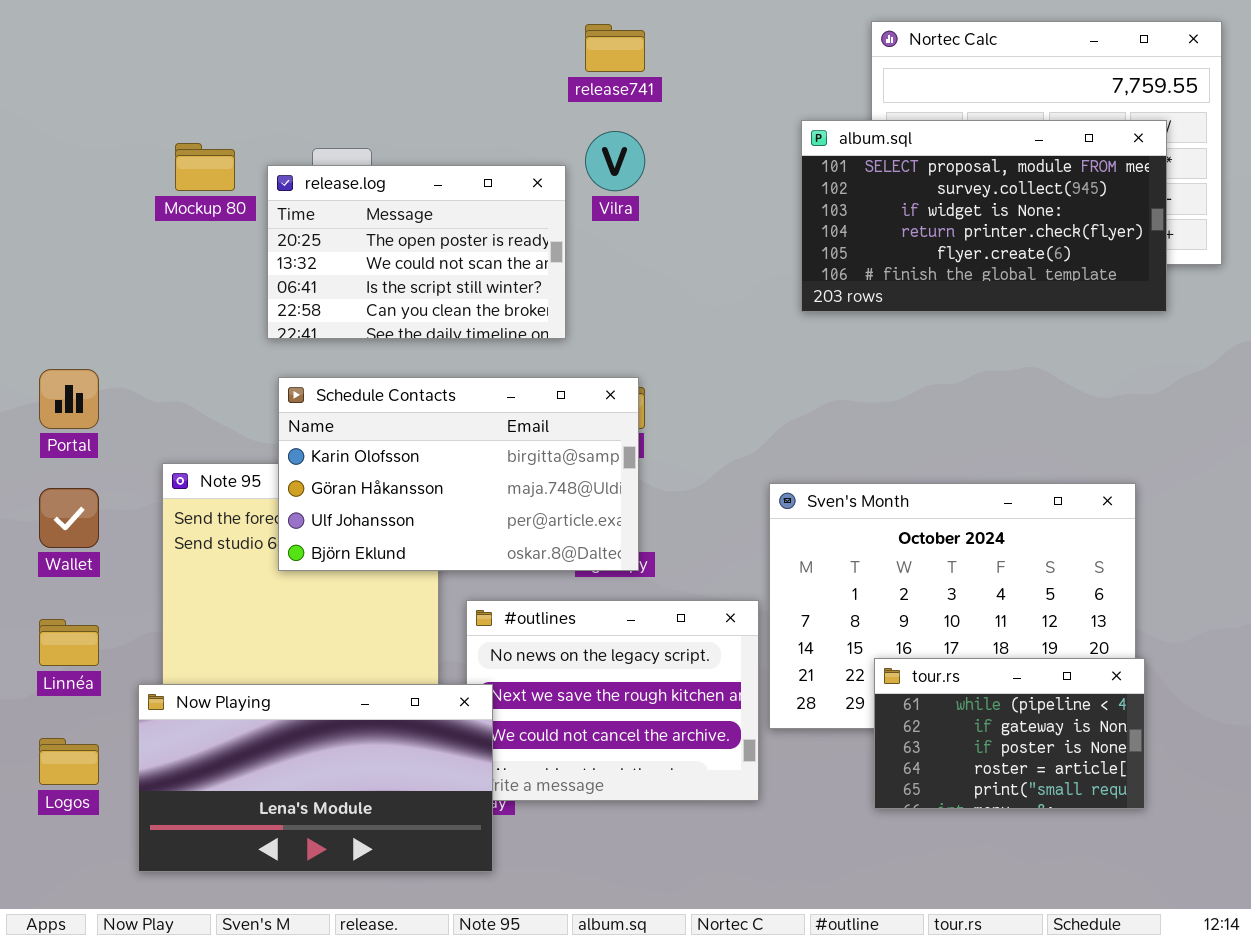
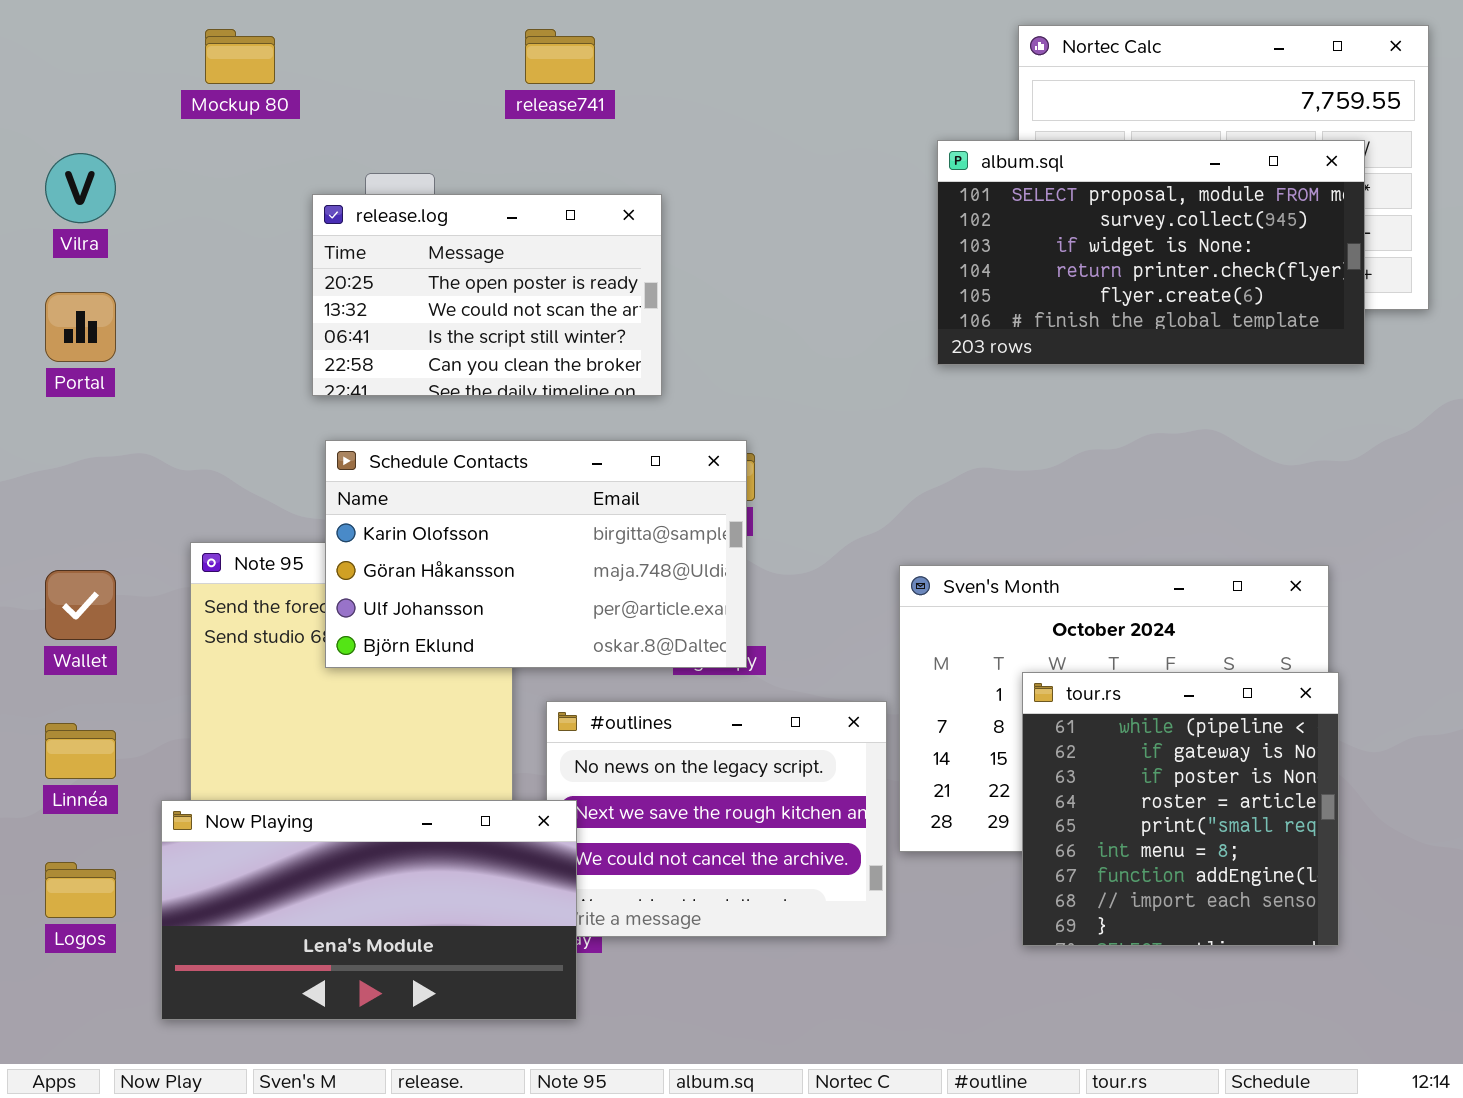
release741: [585,24,645,72] -> [525,29,595,84], moved
Vilra: [585,131,645,191] -> [45,153,116,223], moved
Mockup 80: [175,143,235,191] -> [205,29,275,84], moved
Portal: [39,369,99,429] -> [45,292,116,362], moved
tour.rs: [874,658,1145,809] -> [1022,672,1339,946], resized

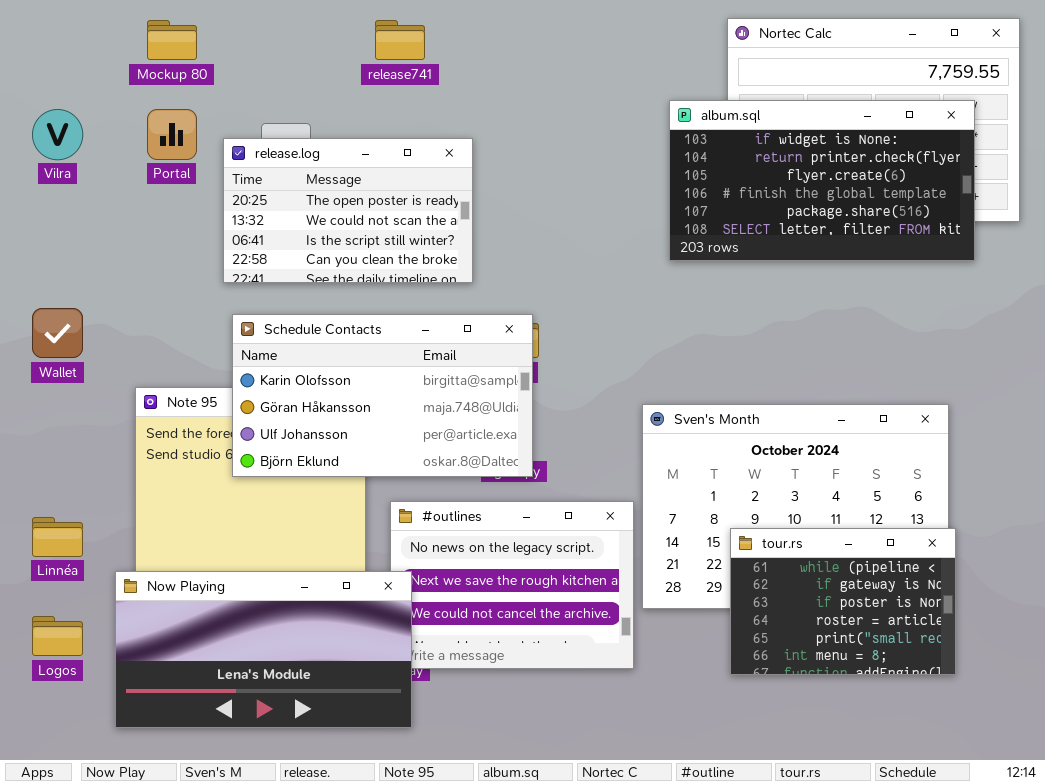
album.sql: [937,140,1365,365] -> [669,100,975,261], scrolled down 2 rows
Portal: [45,292,116,362] -> [147,109,197,160], moved
Wallet: [45,570,116,640] -> [32,308,83,358], moved
tour.rs: [1022,672,1339,946] -> [730,528,956,675], resized

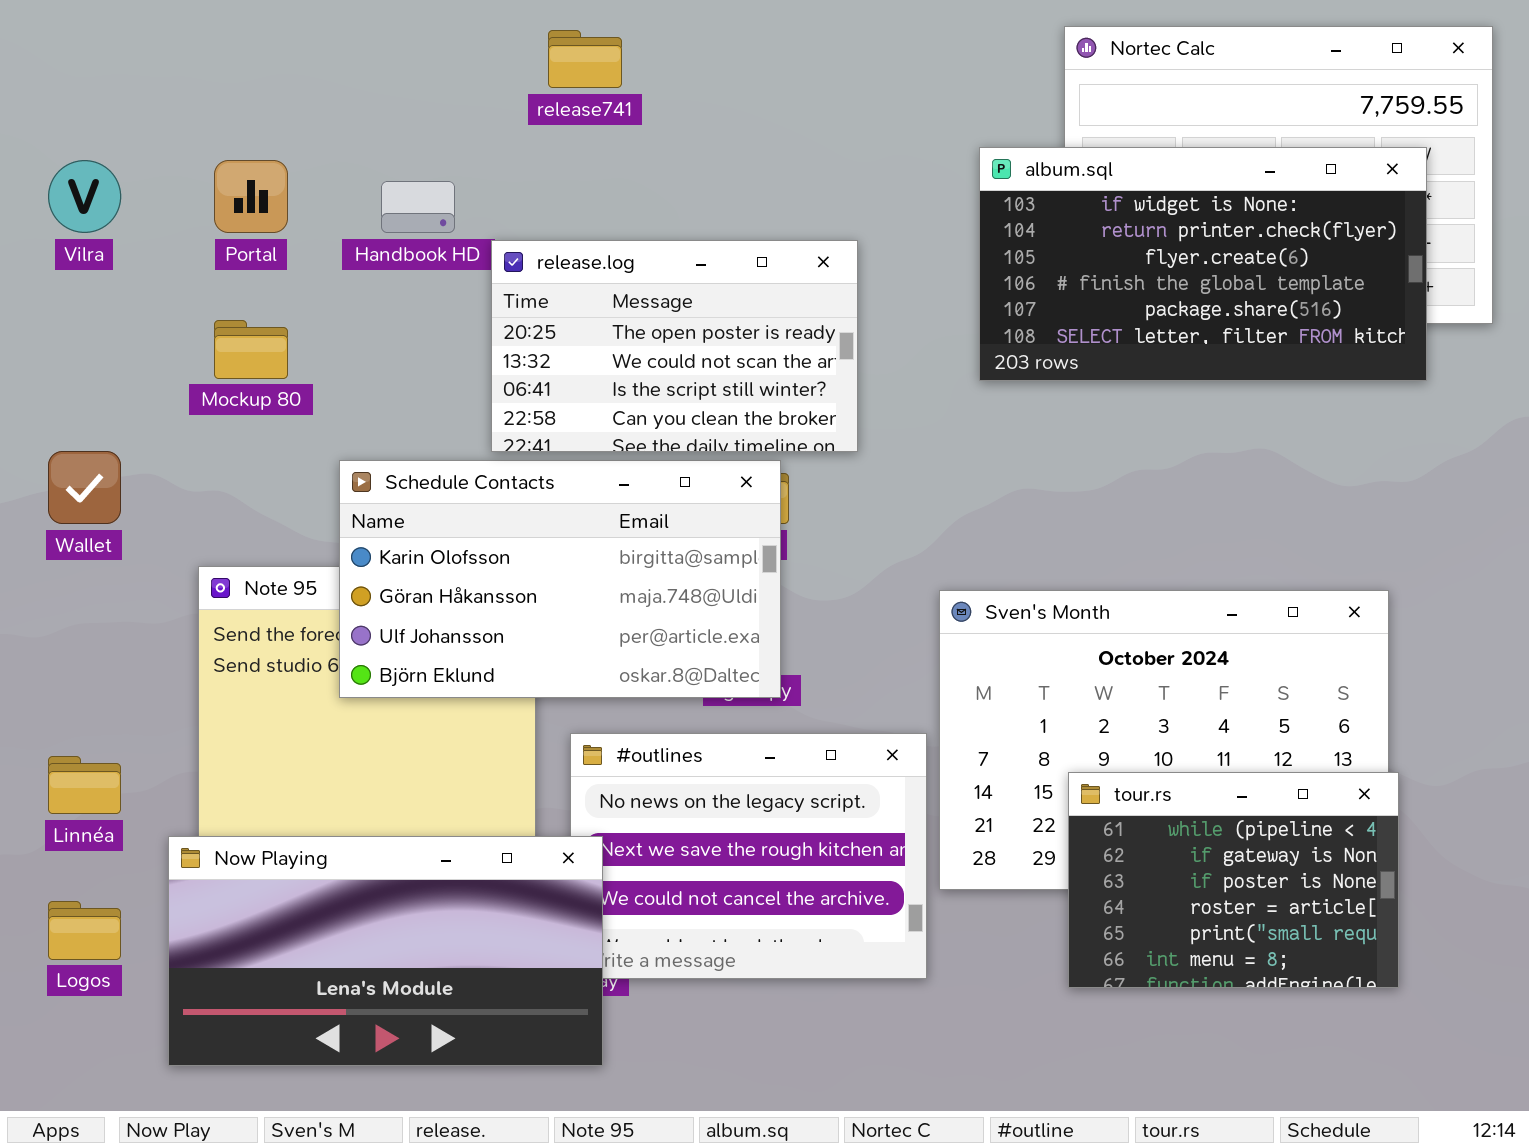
Mockup 80: [147,20,197,60] -> [214,320,288,379], moved
release.log: [223,138,473,283] -> [491,240,858,452], moved

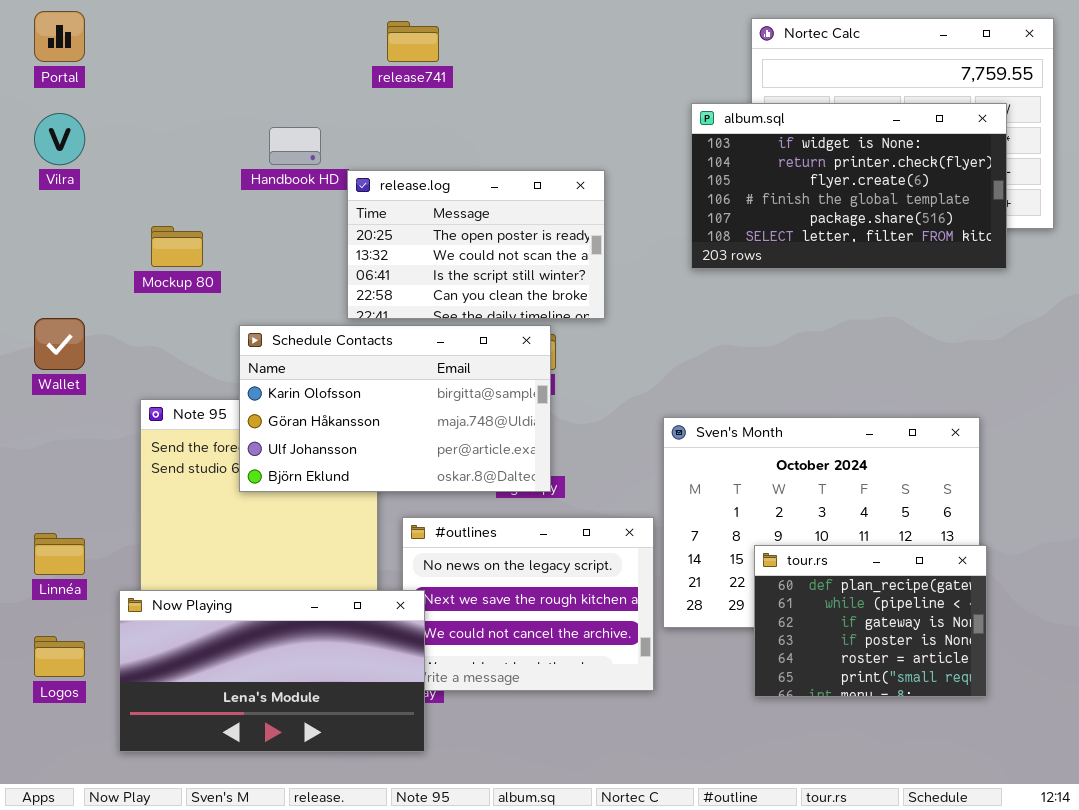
Portal: [214,160,288,233] -> [34,11,85,62], moved
tour.rs: [1068,772,1399,988] -> [754,545,987,697], scrolled up 1 row

